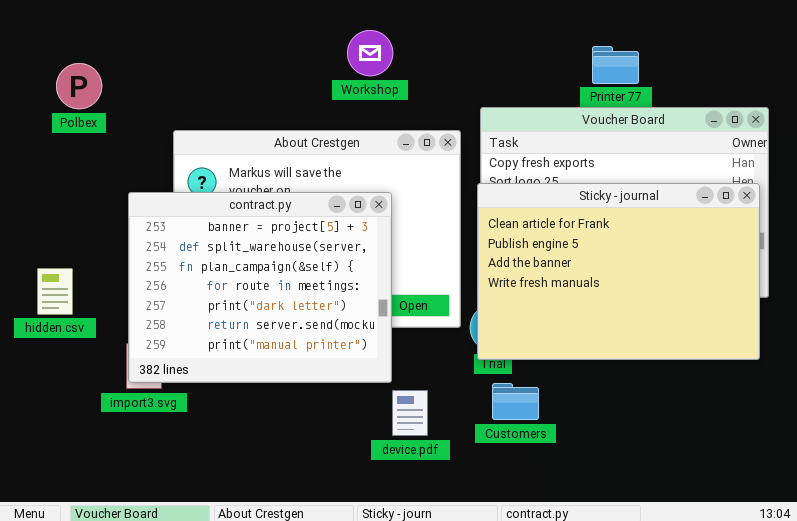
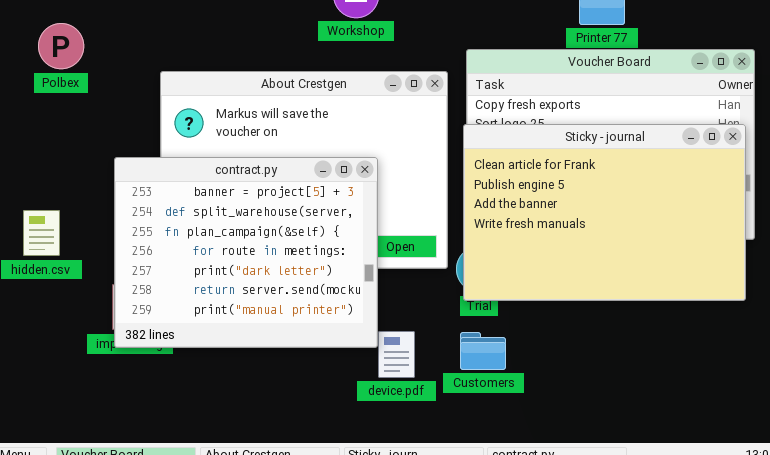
Polbex: [56,63,102,109] -> [38,23,84,69], moved
contract.py: [128,192,392,383] -> [114,157,378,348], moved
Customers: [492,383,539,420] -> [460,332,506,370], moved

